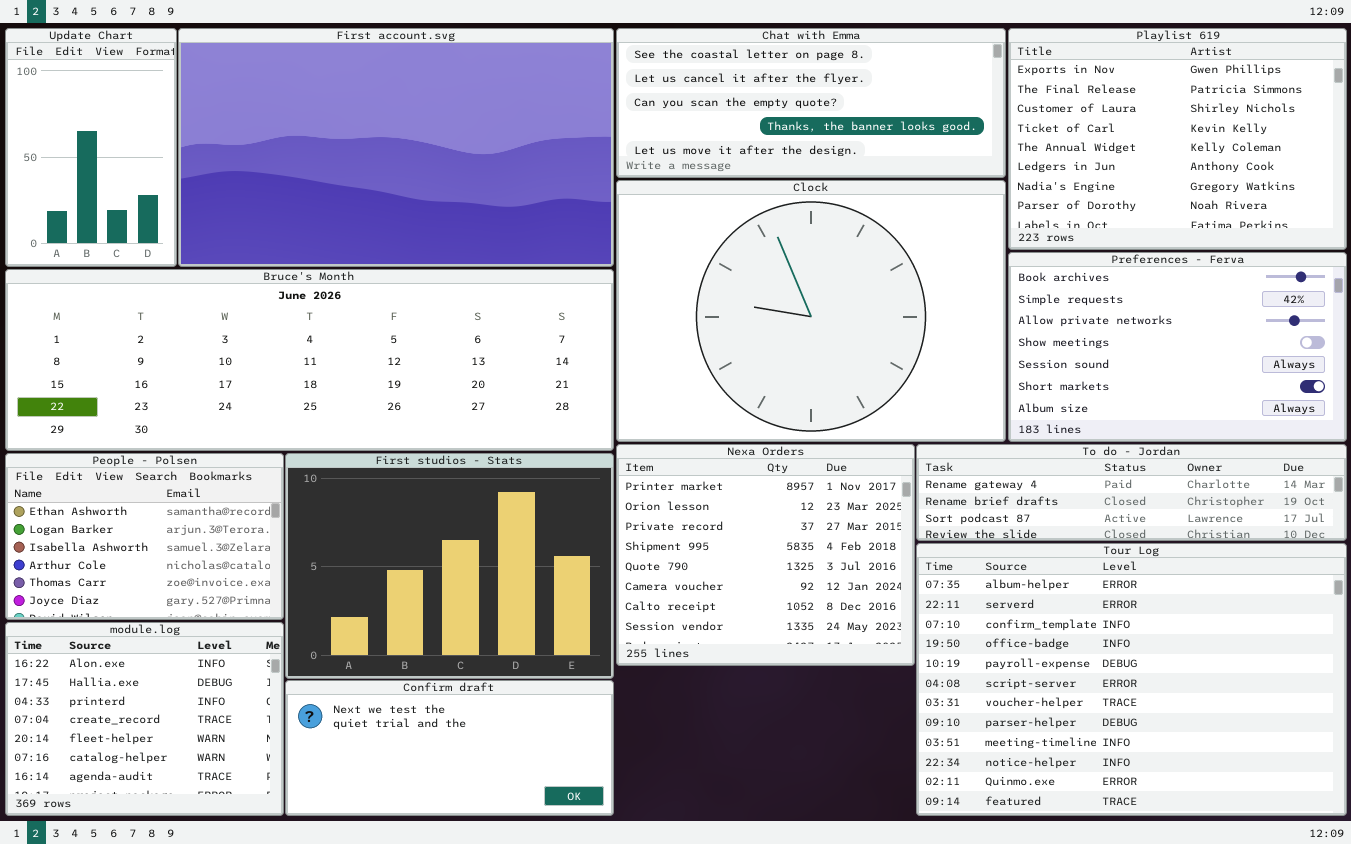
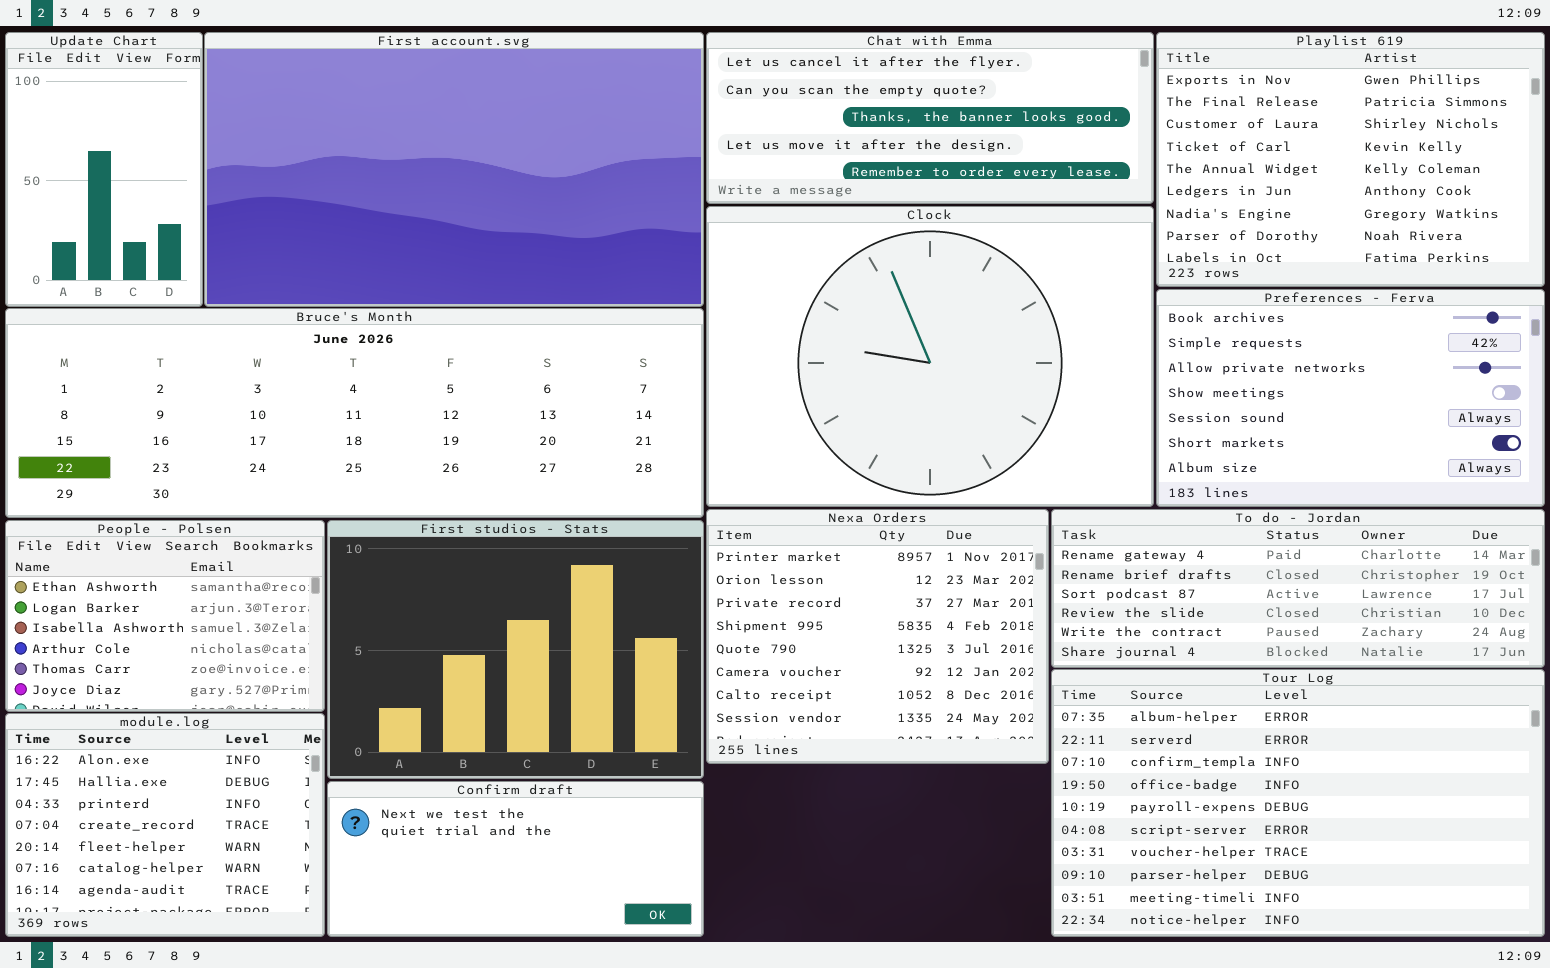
Chat with Emma: [616,28,1006,178] -> [706,32,1154,204], scrolled down 1 row
To do - Jordan: [916,444,1347,541] -> [1051,509,1545,668], resized
Tour Log: [916,543,1347,816] -> [1051,669,1545,937], resized

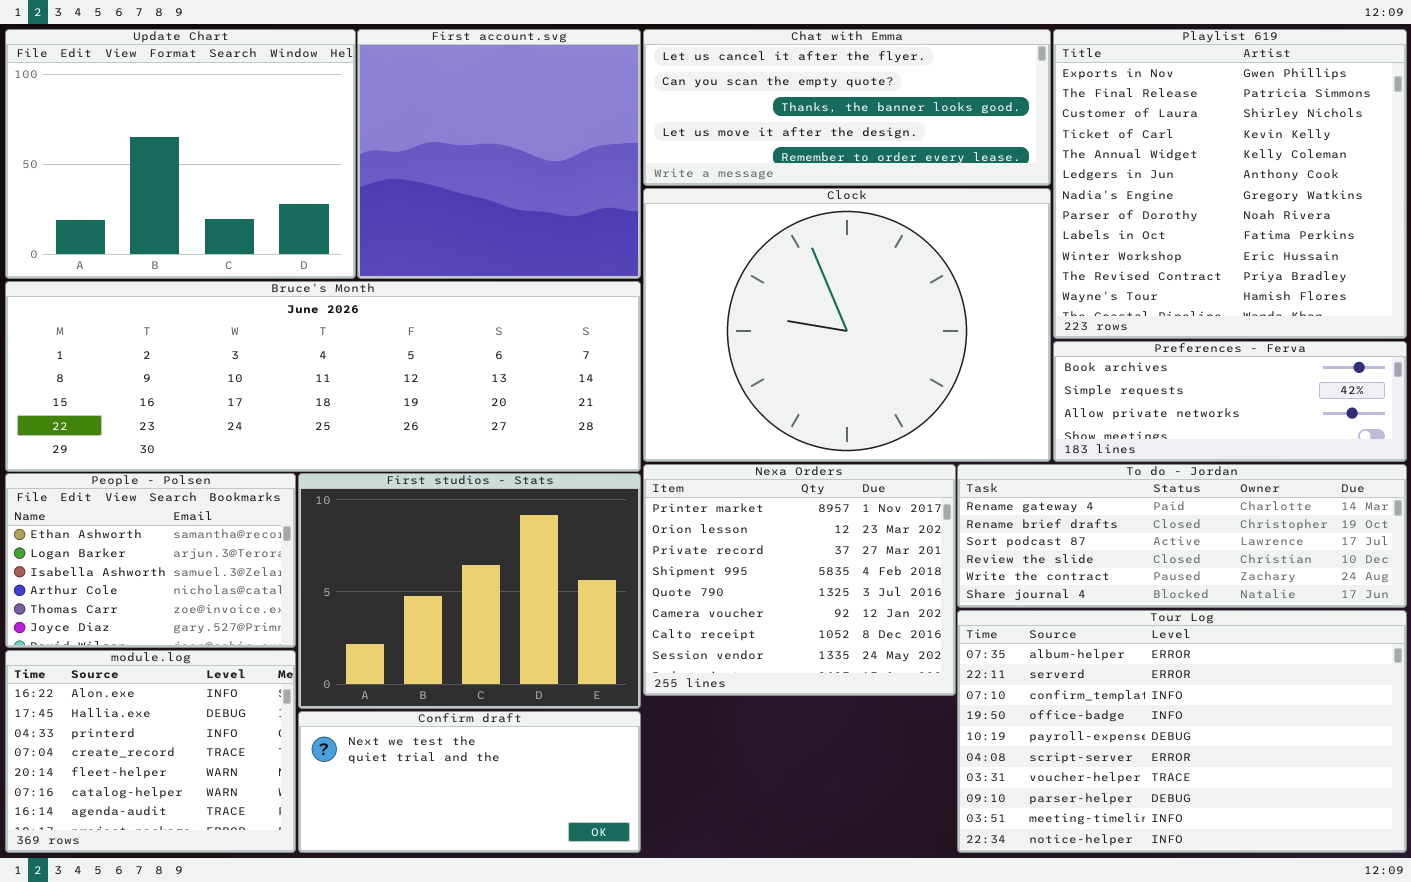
Update Chart: [5,32,203,307] -> [5,29,356,279], resized
First account.svg: [204,32,704,307] -> [357,29,641,279], resized
Playlist 619: [1156,32,1545,287] -> [1053,29,1407,339], resized
Preferences - Ferva: [1156,289,1545,507] -> [1053,341,1407,462], resized

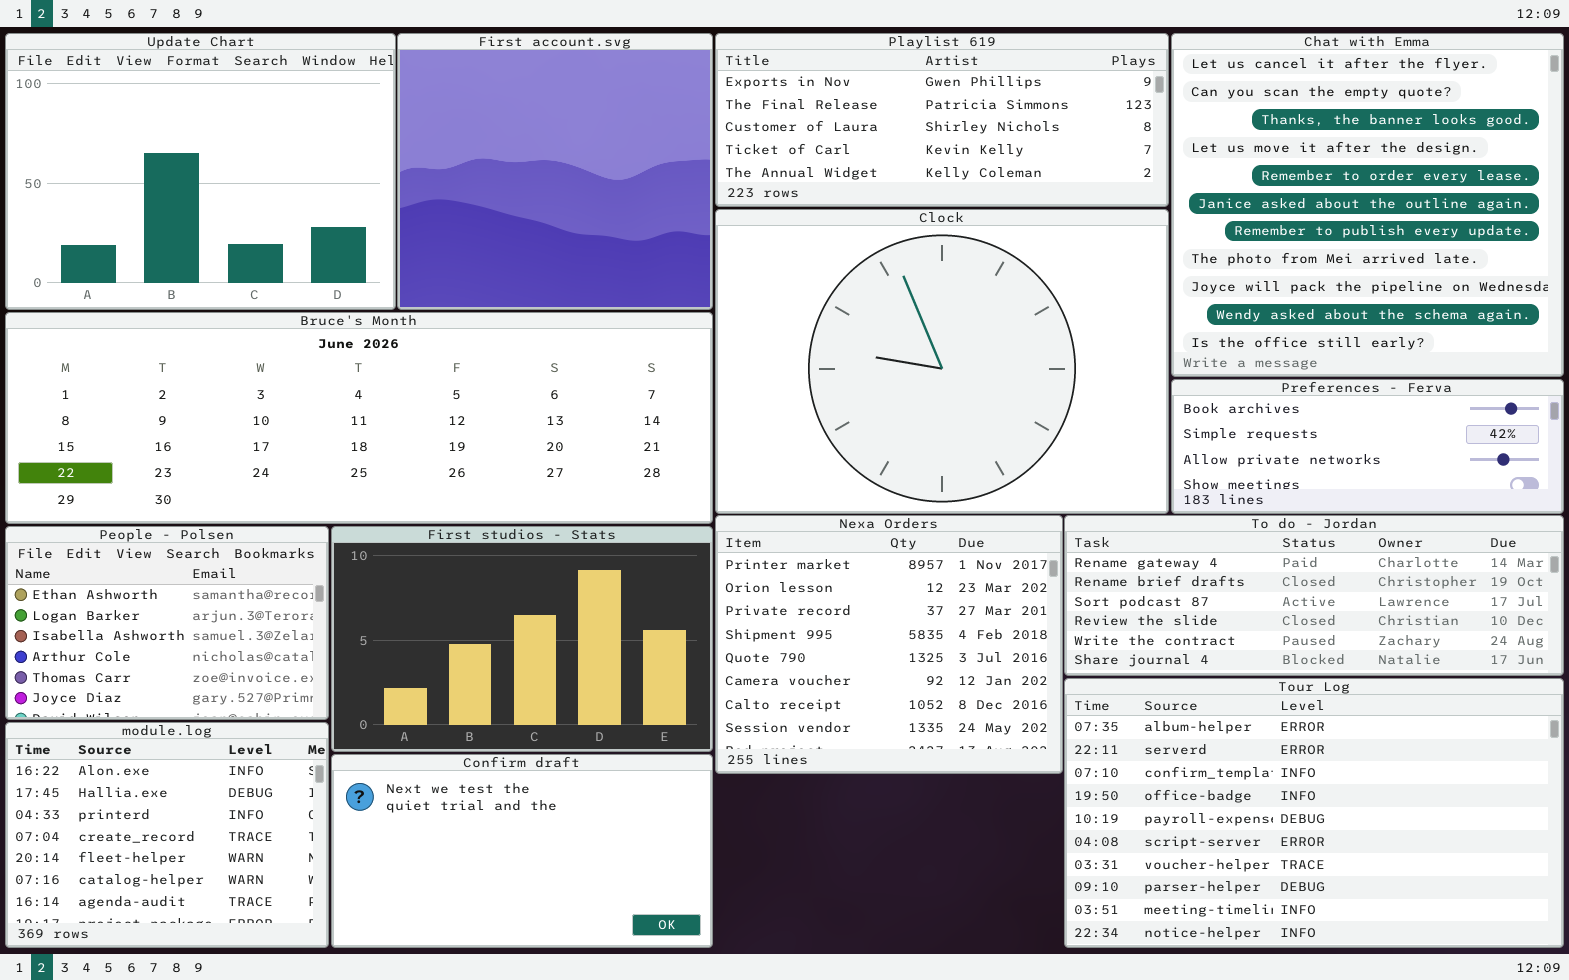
Chat with Emma: [643,29,1051,186] -> [1171,33,1564,377], moved, resized
Playlist 619: [1053,29,1407,339] -> [715,33,1169,207], moved, resized
First studios - Stats: [298,473,641,709] -> [331,526,713,752], resized
Confirm draft: [298,711,641,853] -> [331,754,713,948], resized

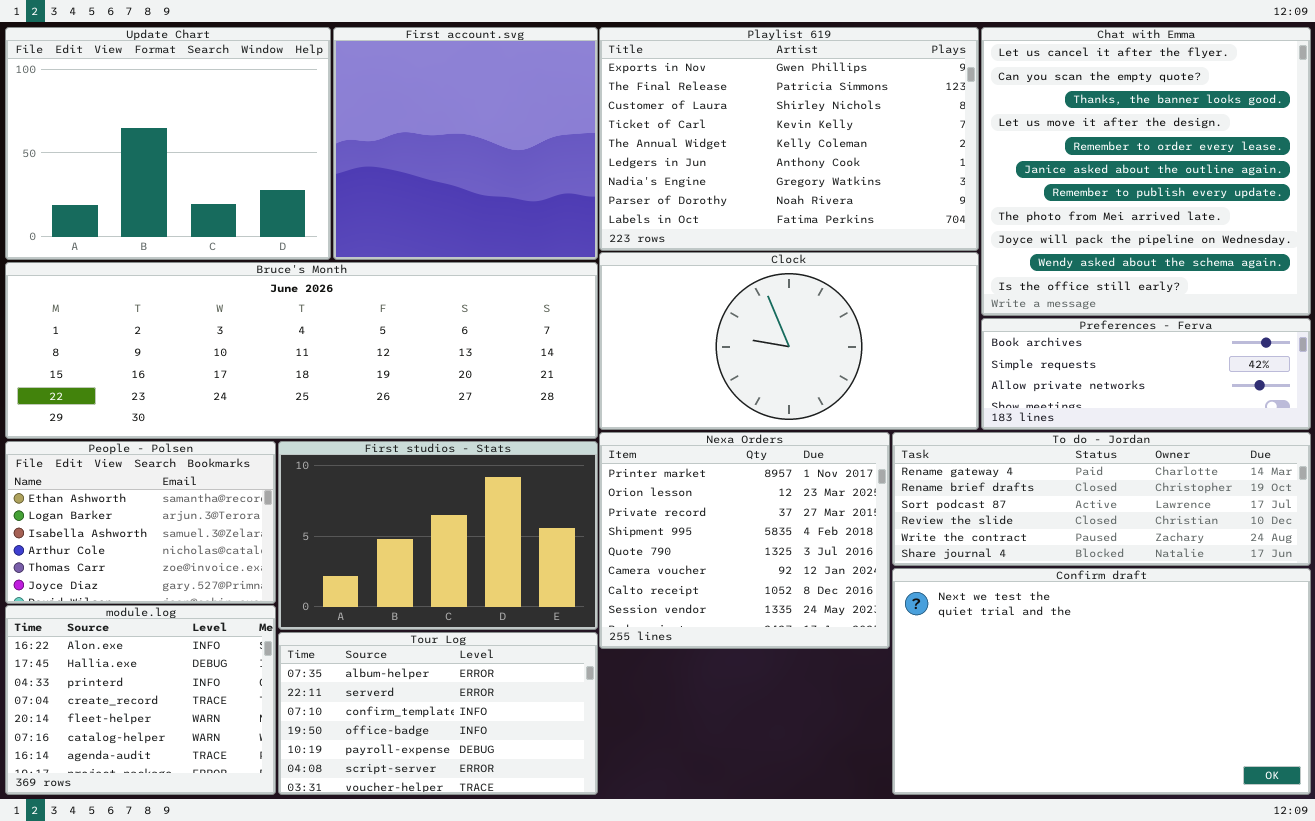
Playlist 619: [715,33,1169,207] -> [599,27,979,251], resized
Clock: [715,209,1169,514] -> [599,252,979,430], resized
Tour Log: [1064,678,1564,948] -> [278,632,598,795], moved, resized
Confirm draft: [331,754,713,948] -> [892,568,1311,795], moved, resized

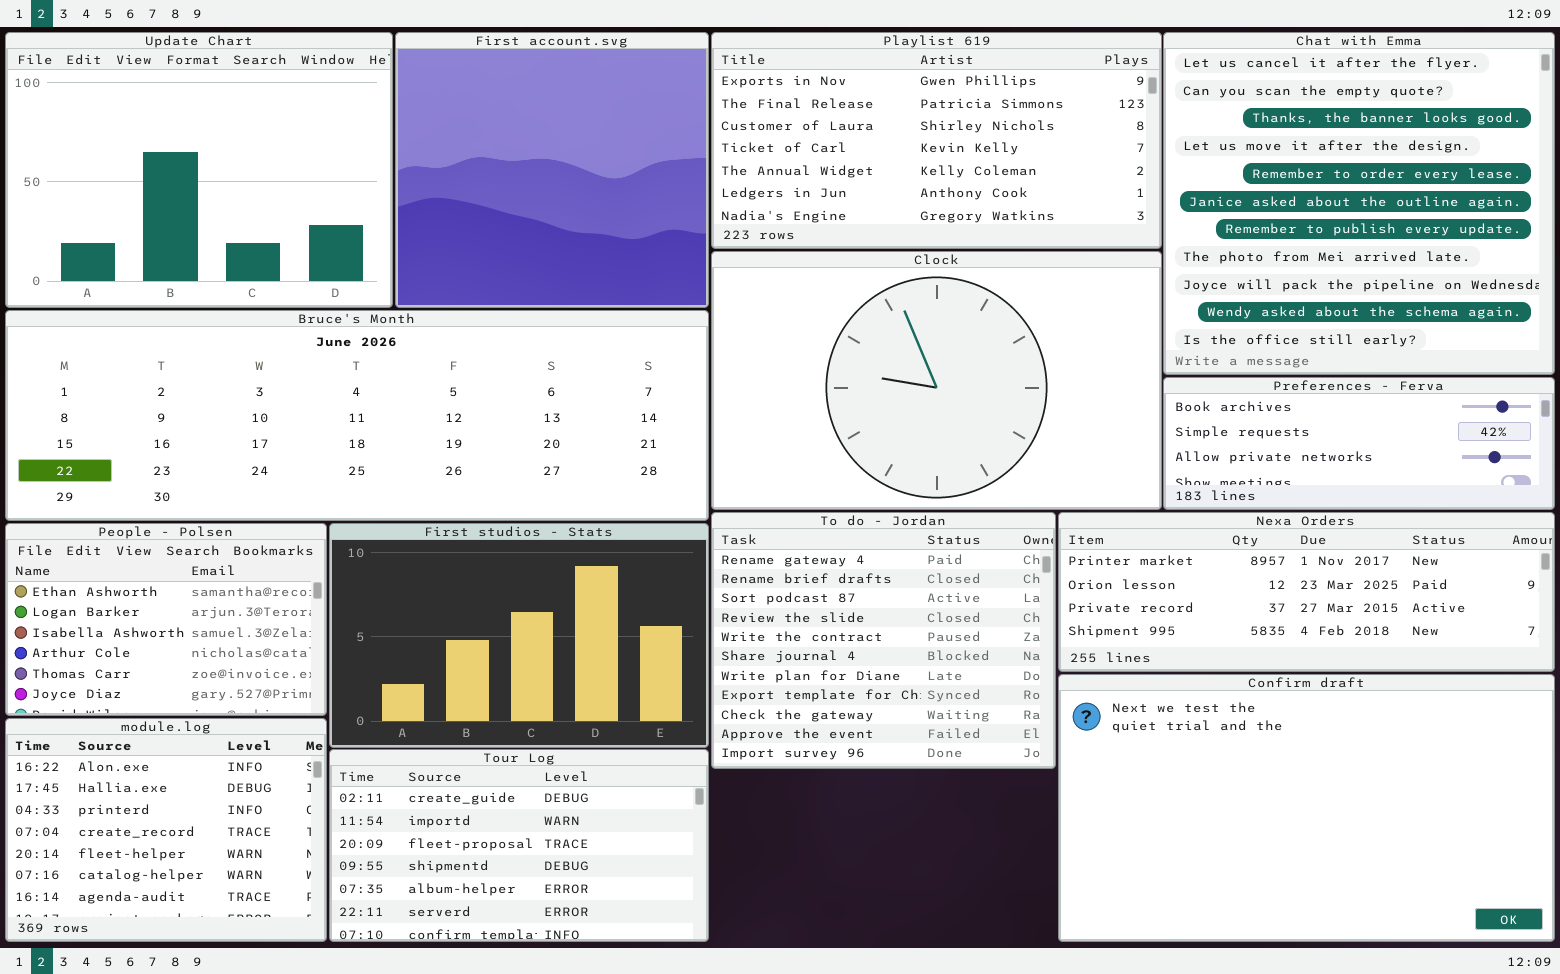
Playlist 619: [599,27,979,251] -> [711,32,1162,249], resized
Clock: [599,252,979,430] -> [711,251,1162,510], resized
Nexa Orders: [599,432,890,649] -> [1058,512,1555,672], moved, resized
To do - Jordan: [892,432,1311,566] -> [711,512,1056,769], moved, resized
Tour Log: [278,632,598,795] -> [329,749,709,942], scrolled up 4 rows

